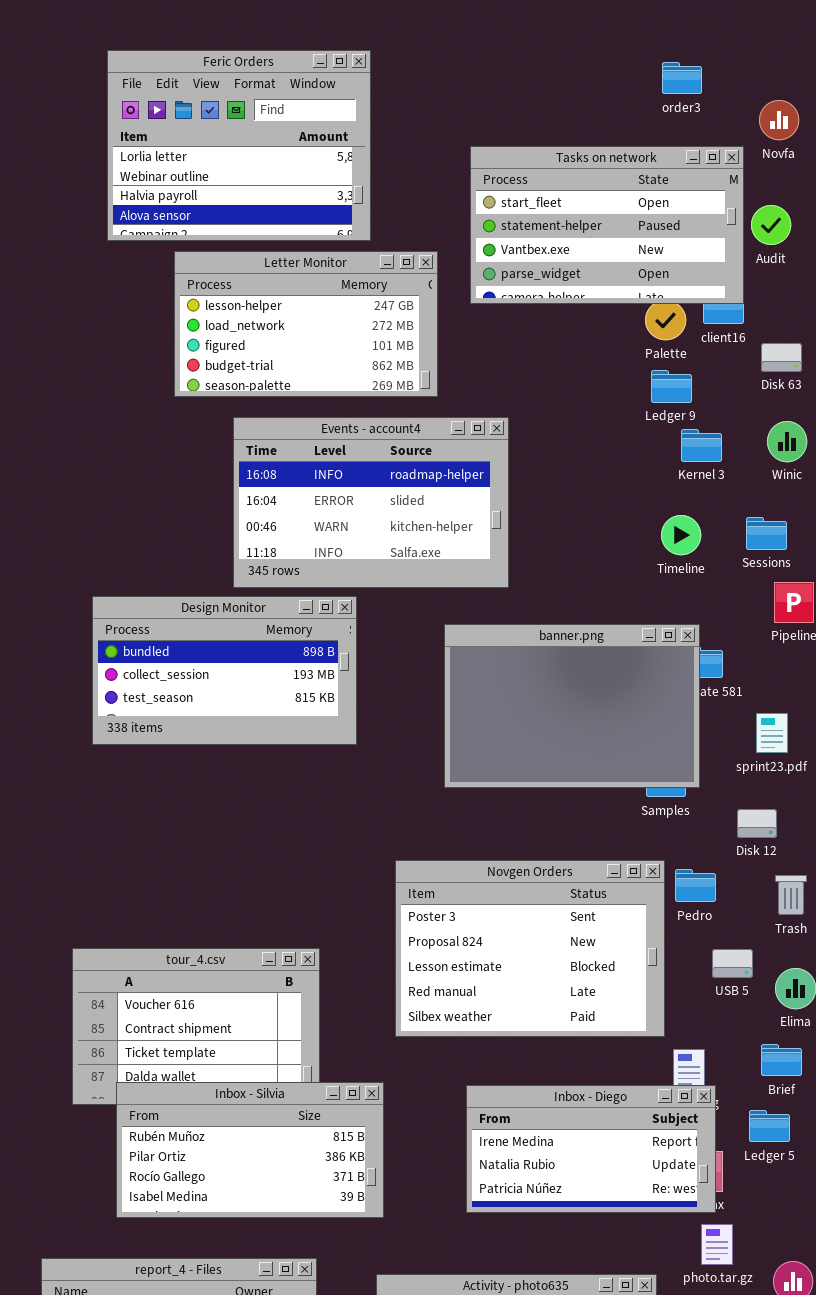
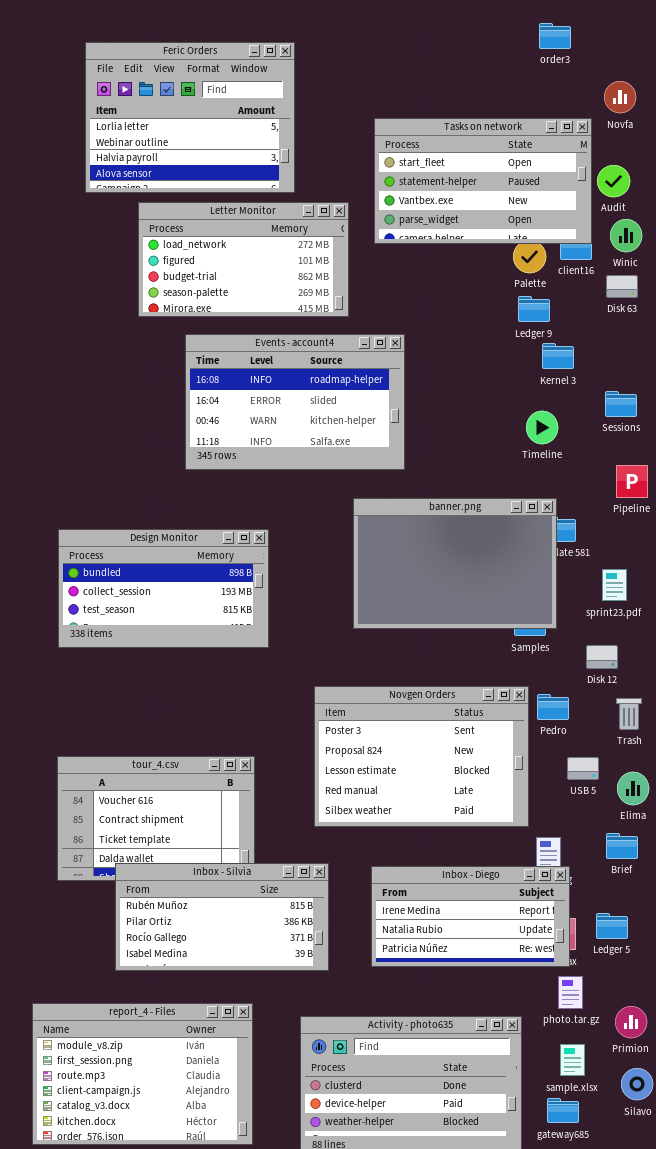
order3: [662,62,702,94] -> [539,23,571,49], moved
Letter Monitor: [174,251,438,397] -> [138,202,349,317], scrolled down 1 row
Winic: [767,421,807,462] -> [610,219,642,252], moved
Sessions: [746,517,787,550] -> [605,391,637,417], moved
Design Monitor: [92,596,357,745] -> [58,529,269,648], moved
Inbox - Silvia: [116,1082,384,1218] -> [115,863,329,971], moved
Ledger 5: [749,1110,790,1142] -> [596,913,628,939], moved

